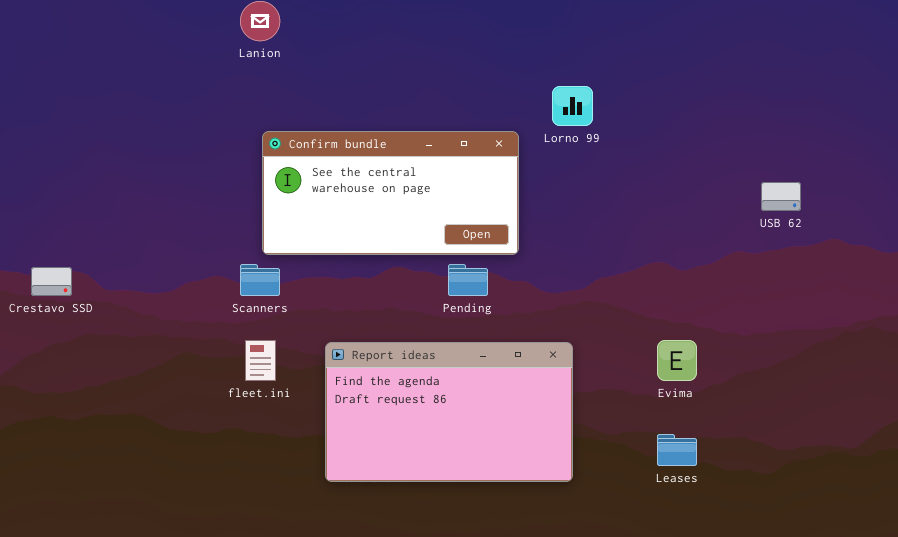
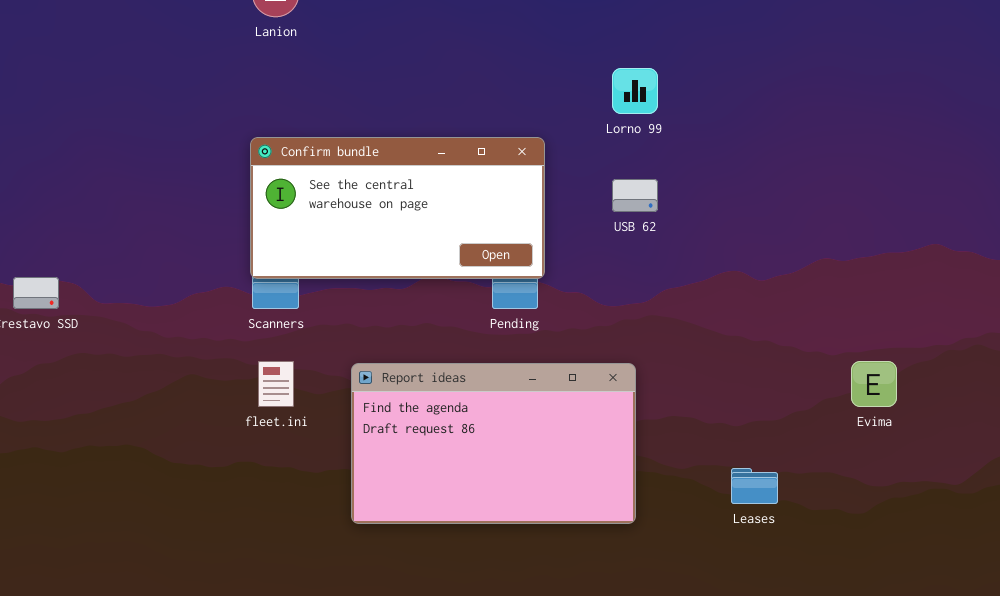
Confirm bundle: [262,131,519,255] -> [250,137,545,279], moved
USB 62: [761,182,801,211] -> [612,179,658,212], moved
Evima: [657,340,697,381] -> [851,361,897,407], moved

